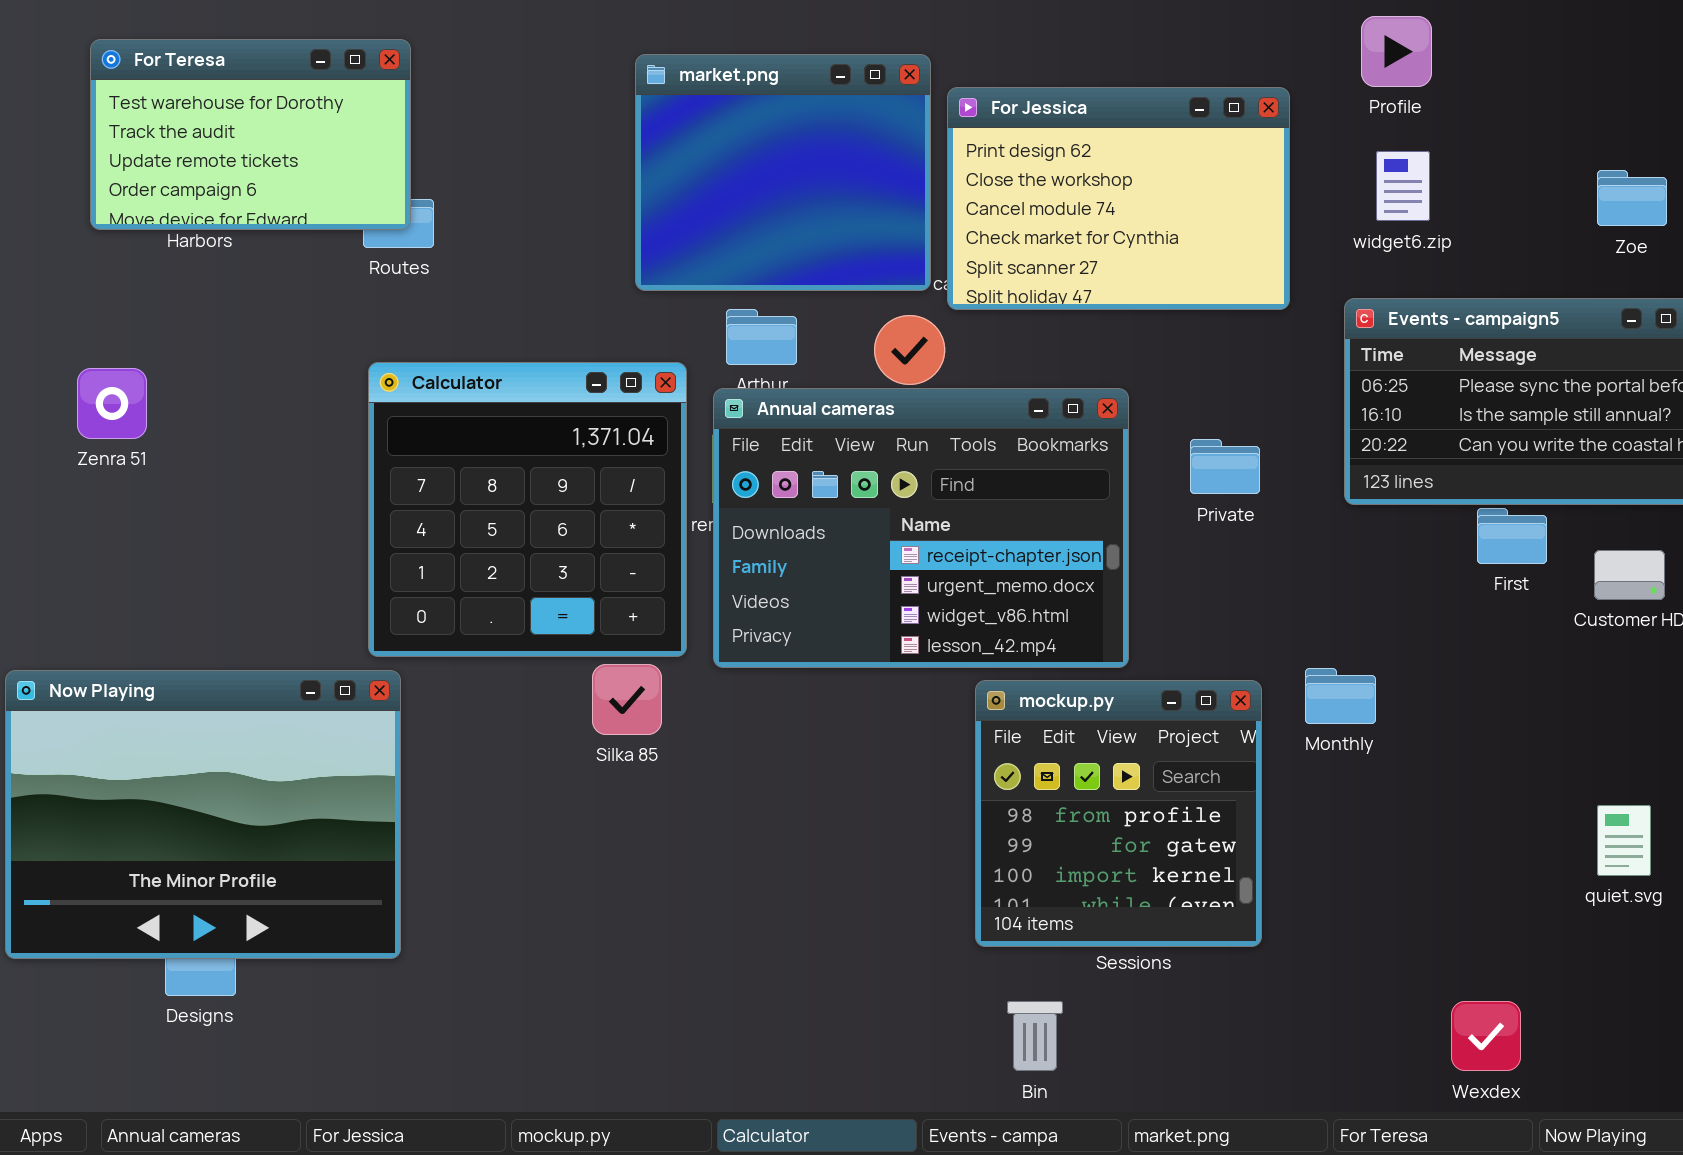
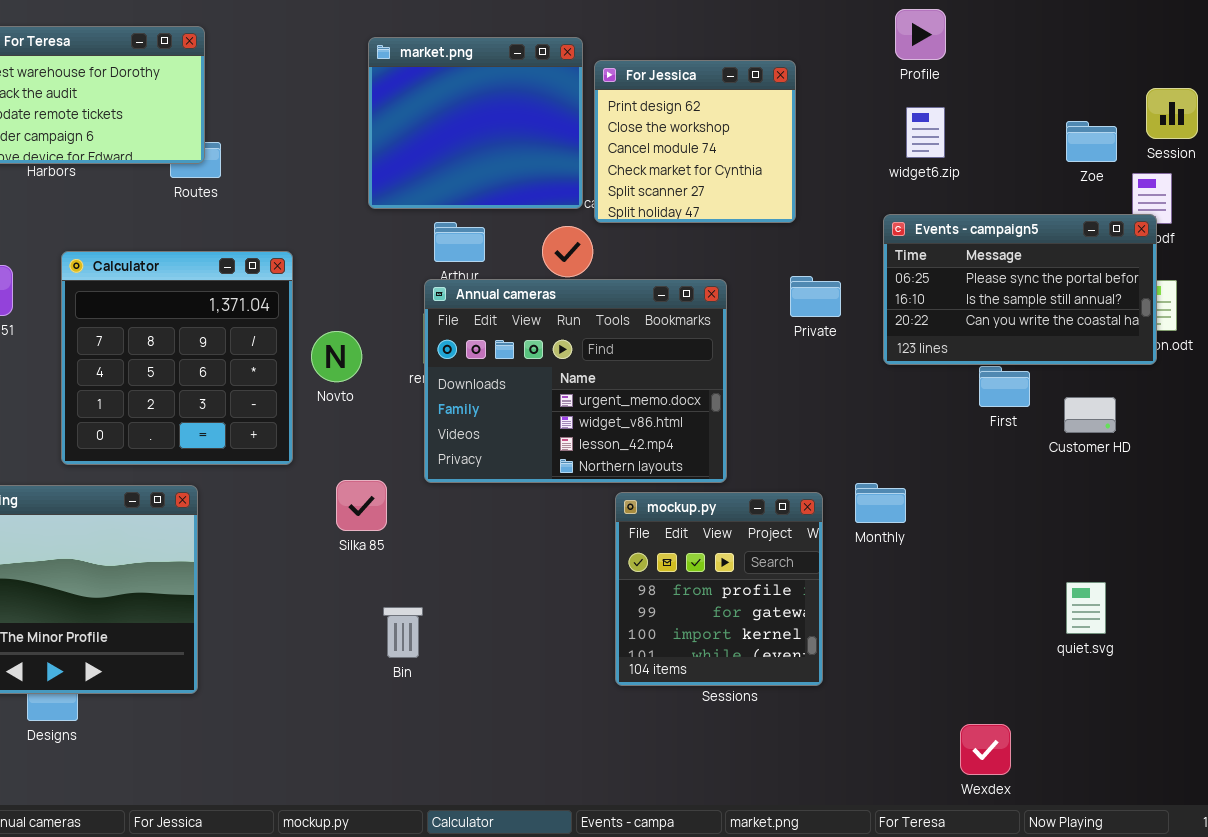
For Jessica: [947,87,1290,310] -> [594,60,796,223], resized
Calculator: [368,362,687,657] -> [61,251,293,465], moved
Annual cameras: [713,388,1129,668] -> [424,279,727,483], scrolled down 1 row
Private: [1190,439,1260,494] -> [790,276,841,317], moved
Bin: [1007,1001,1063,1071] -> [383,607,423,658], moved

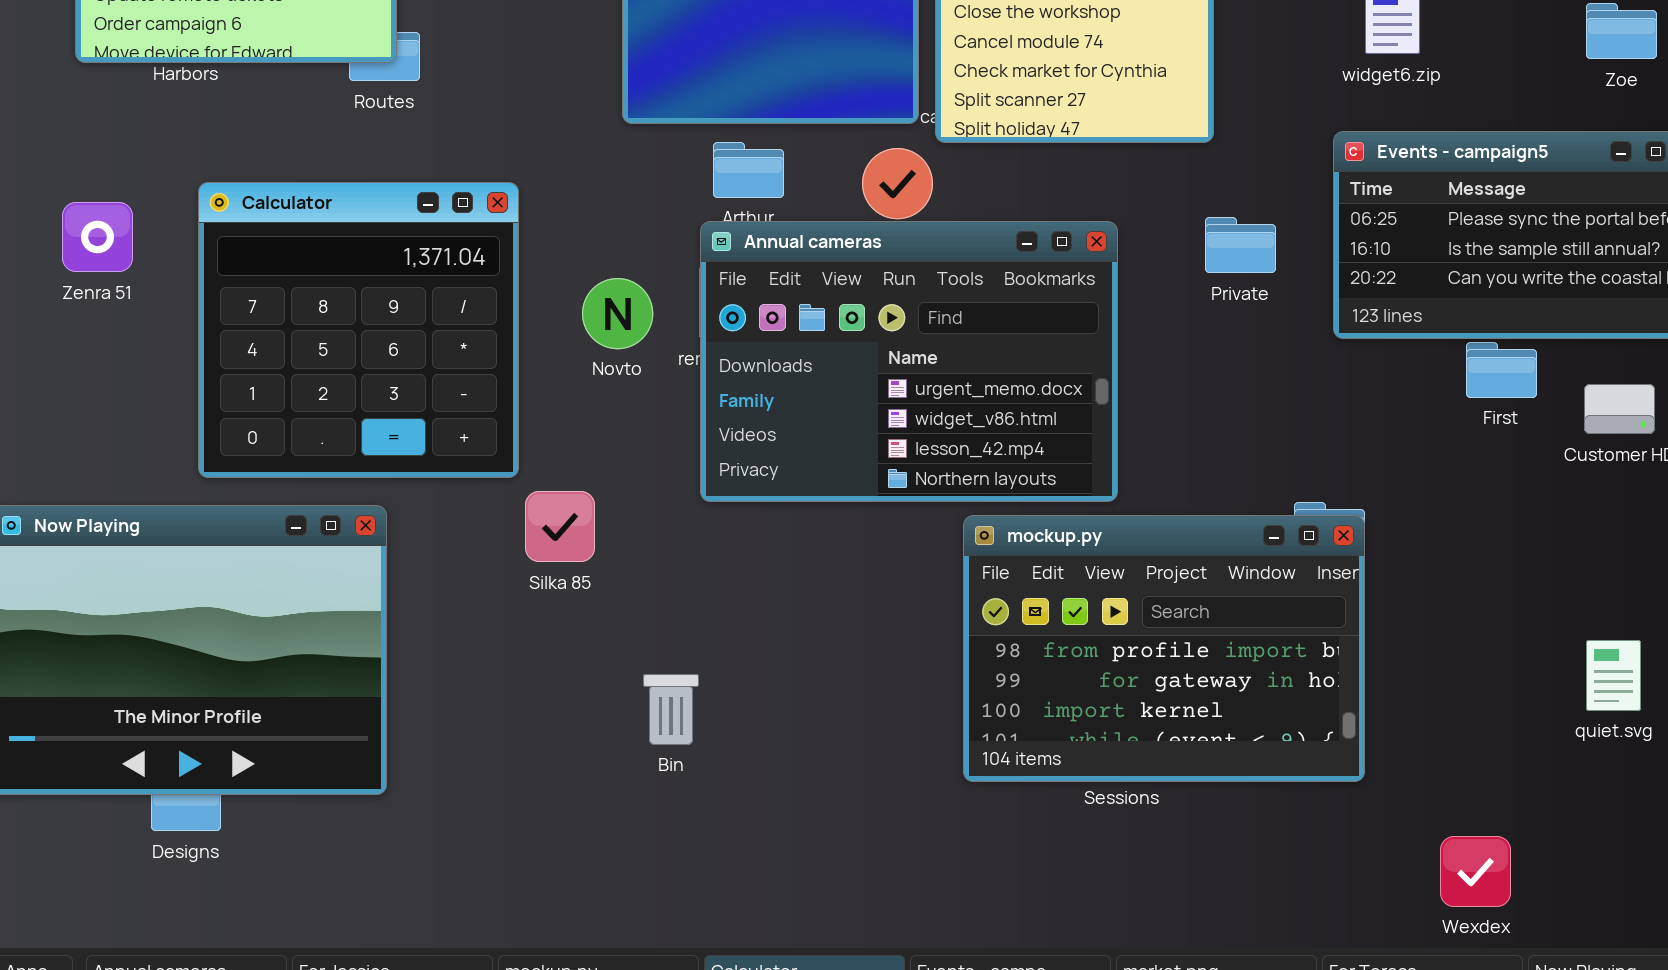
Novto: [311,331,362,382] -> [582,278,653,349], moved
Silka 85: [336,480,387,531] -> [525,491,595,562], moved
mockup.py: [615,492,823,686] -> [963,515,1365,782], resized

